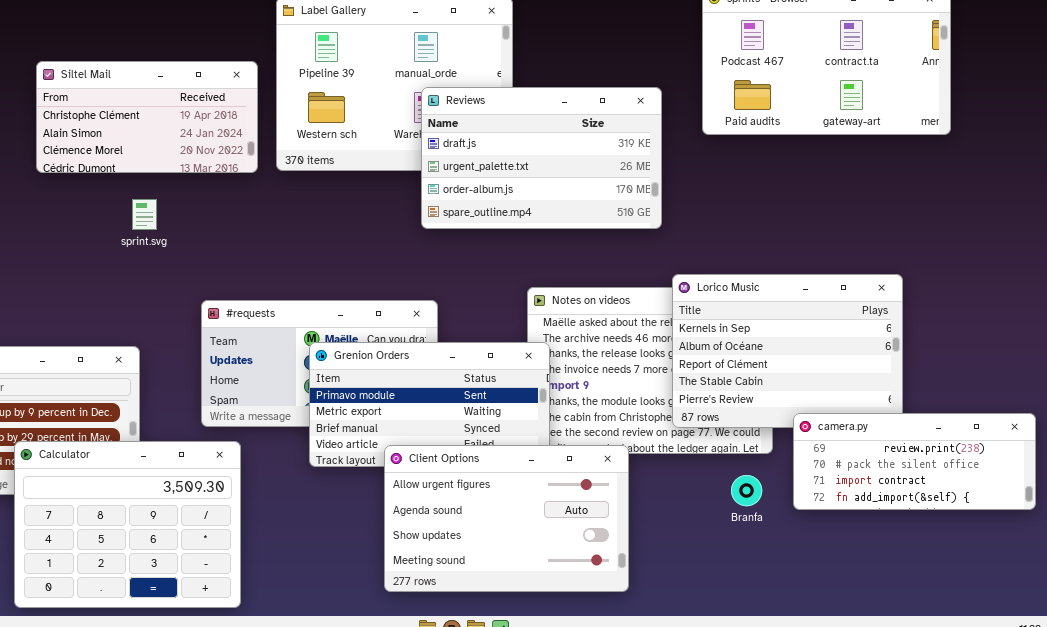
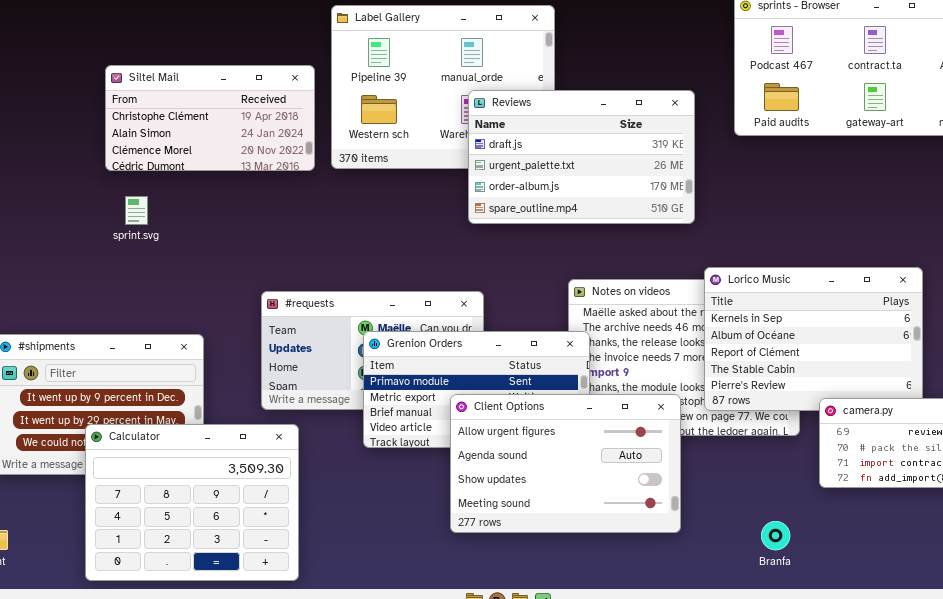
sprint.svg: [132,199,157,230] -> [125,196,148,225], moved
Client Options: [384,445,629,592] -> [450,394,681,533], moved
Branfa: [731,475,762,506] -> [761,521,790,550], moved

